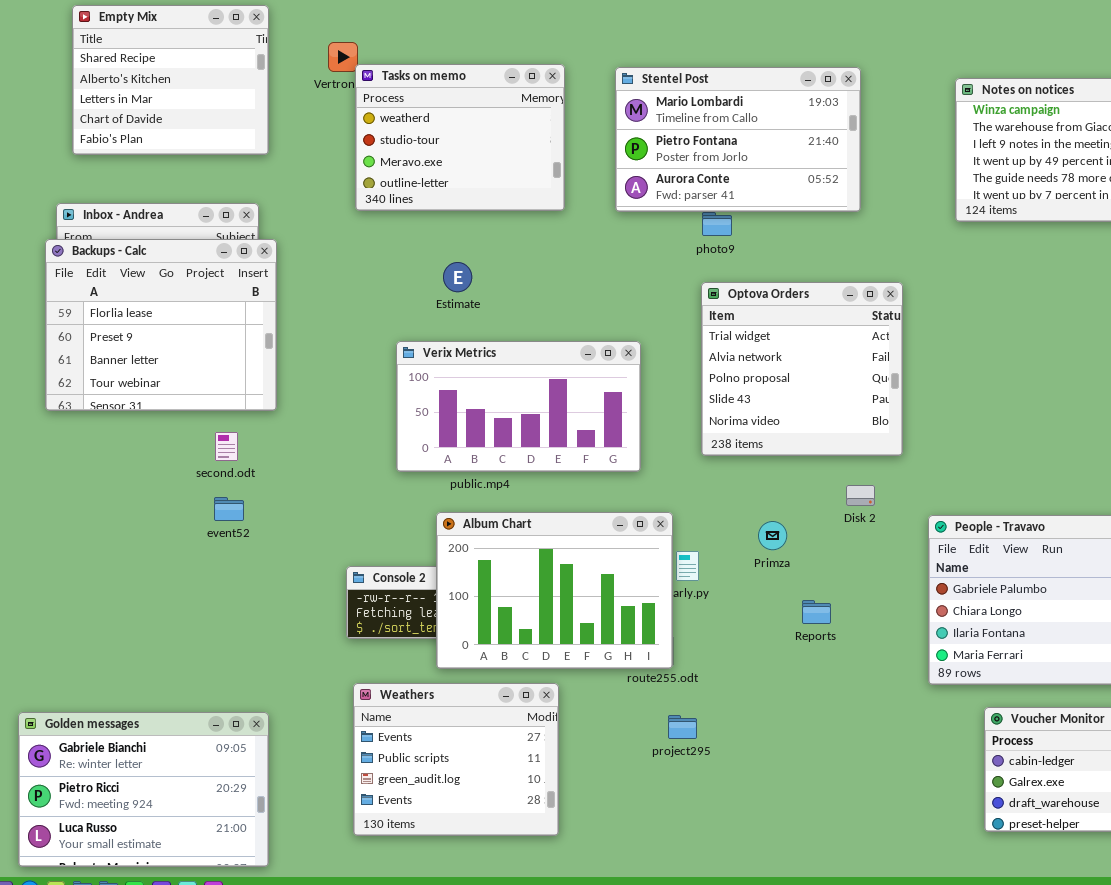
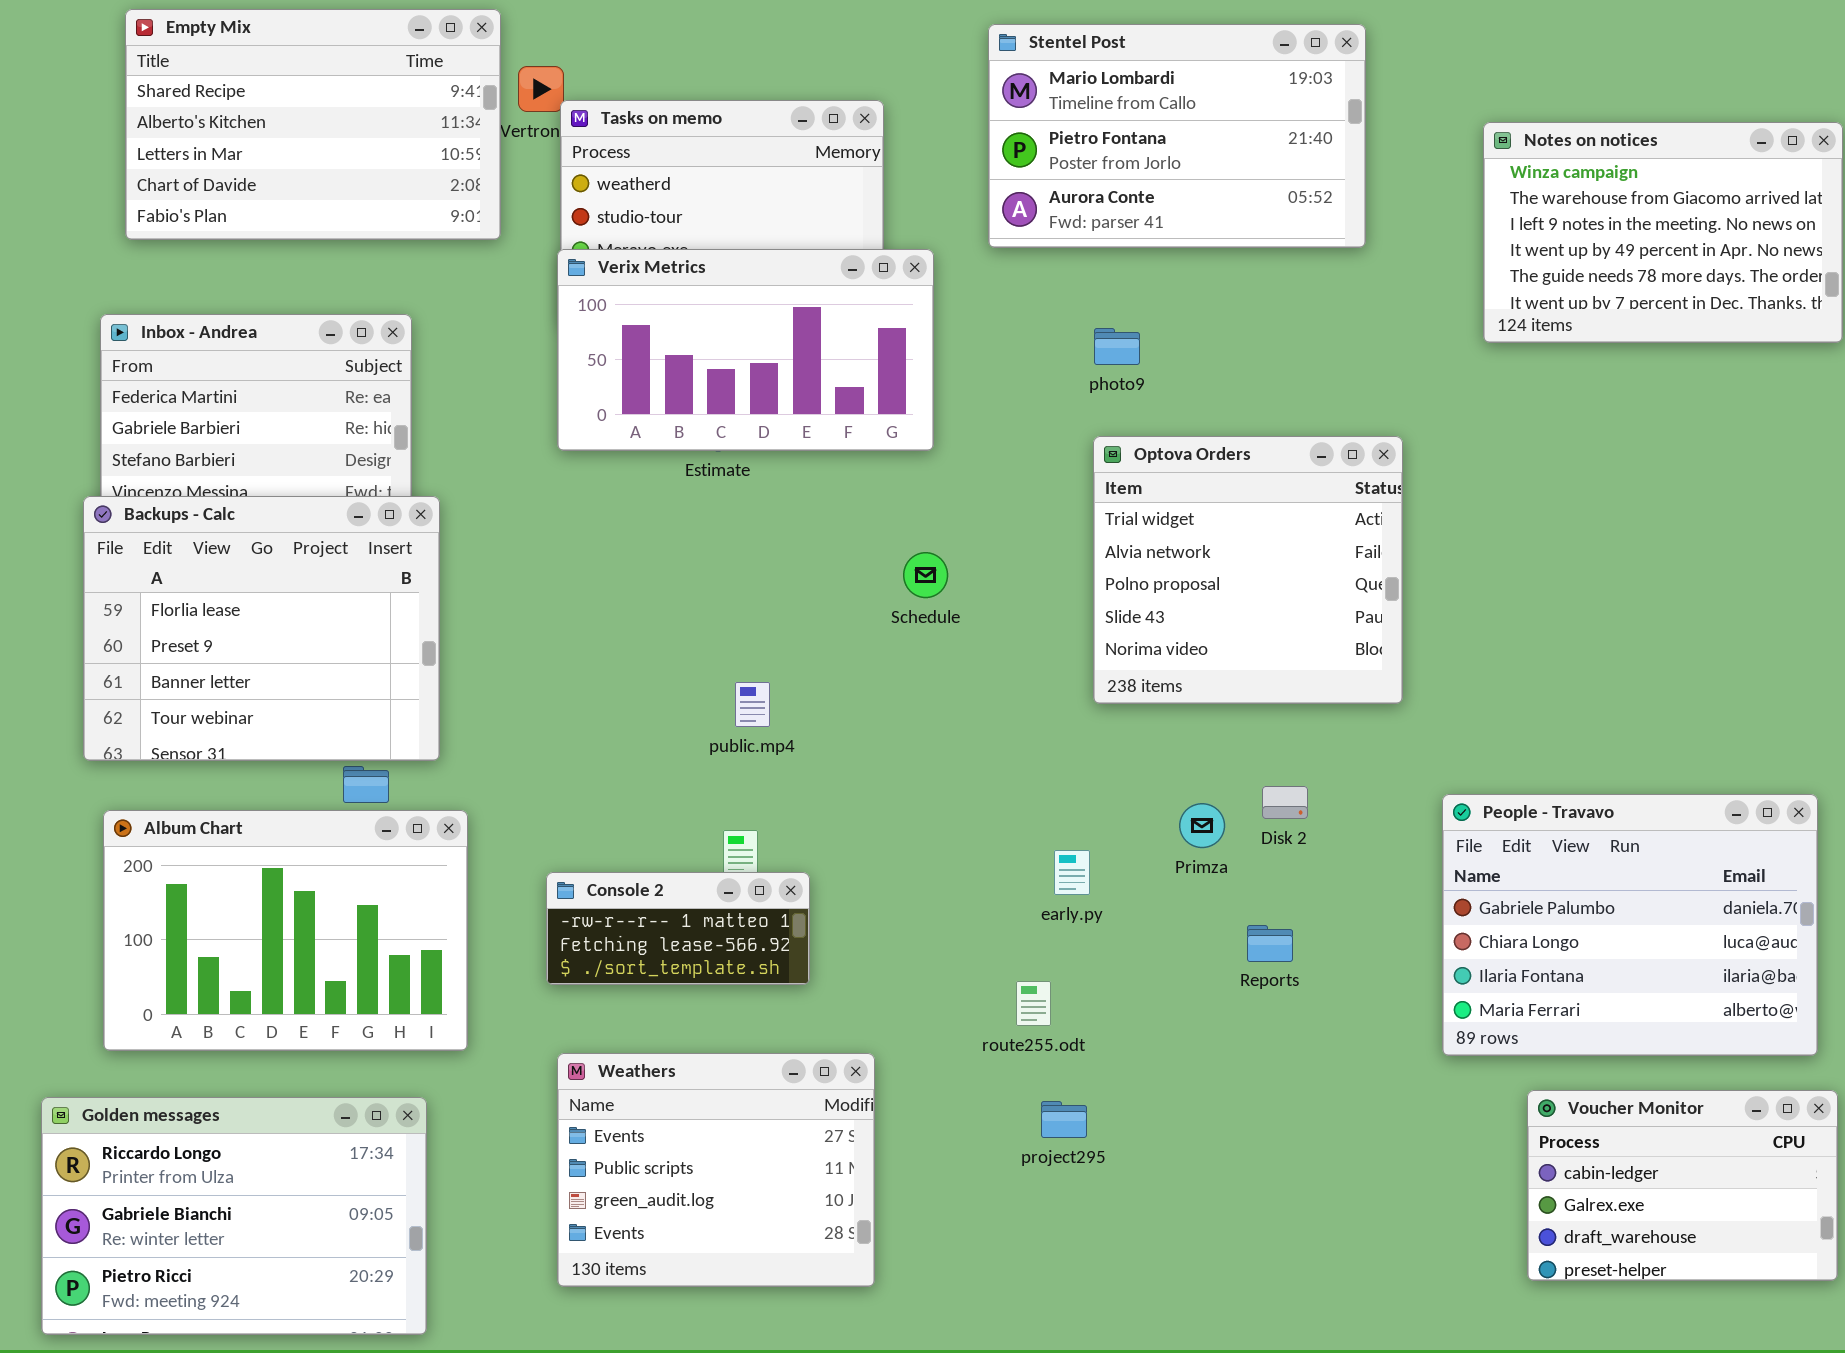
Empty Mix: [72,5,269,155] -> [125,9,501,240], resized
Stentel Post: [615,67,861,212] -> [988,24,1366,248], moved
Backups - Calc: [45,239,277,411] -> [83,496,440,761], moved
Verix Metrics: [396,341,641,472] -> [557,249,934,451], moved
Disk 2: [846,485,875,506] -> [1262,786,1308,819], moved
Album Chart: [436,512,673,669] -> [103,810,468,1051], moved
Golden messages: [18,712,269,867] -> [41,1097,427,1335], scrolled up 1 row

